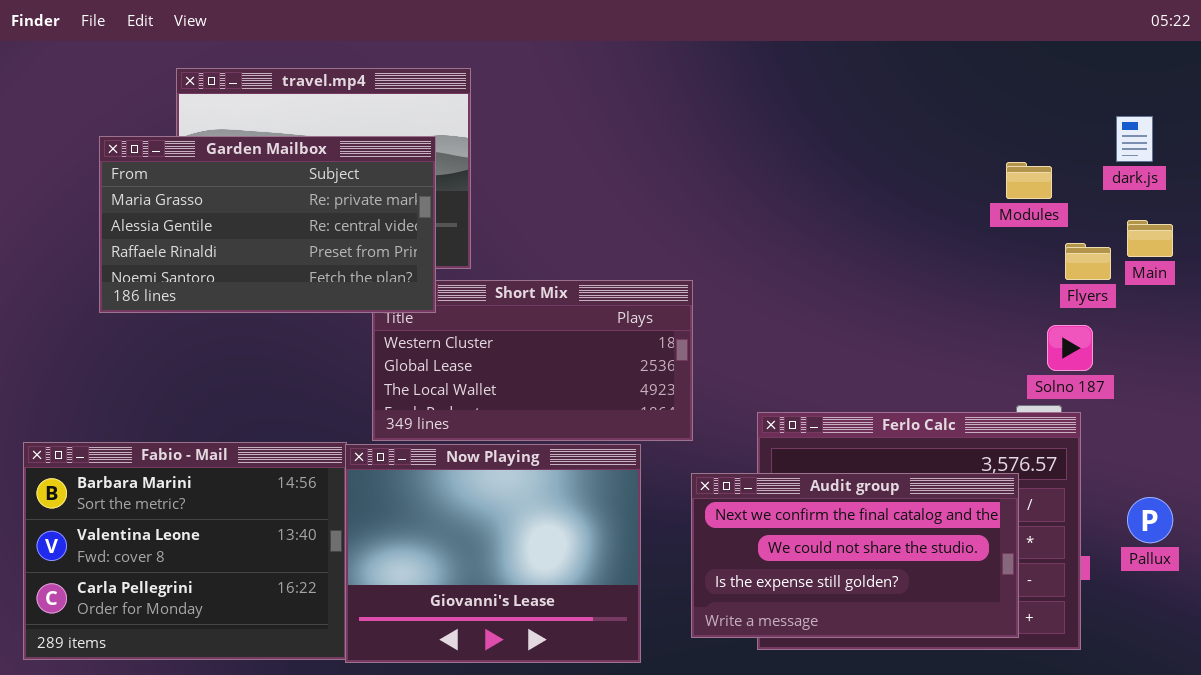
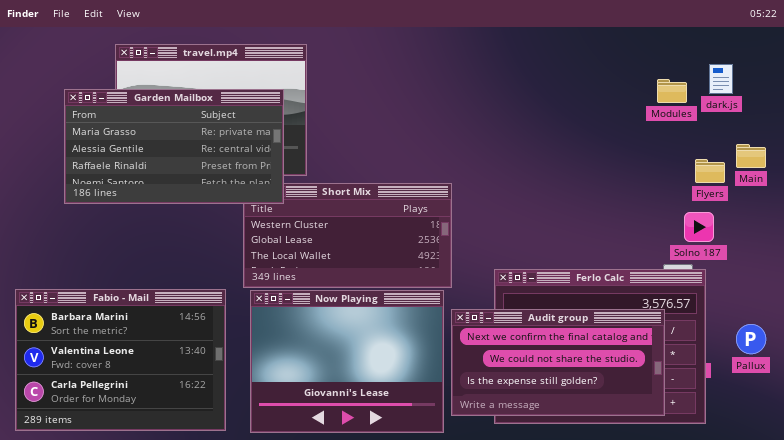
dark.js: [1116,116,1153,162] -> [709,64,733,94], moved
Modules: [1006,162,1052,199] -> [657,79,687,103], moved
Now Playing: [345,444,641,663] -> [250,290,444,433], moved

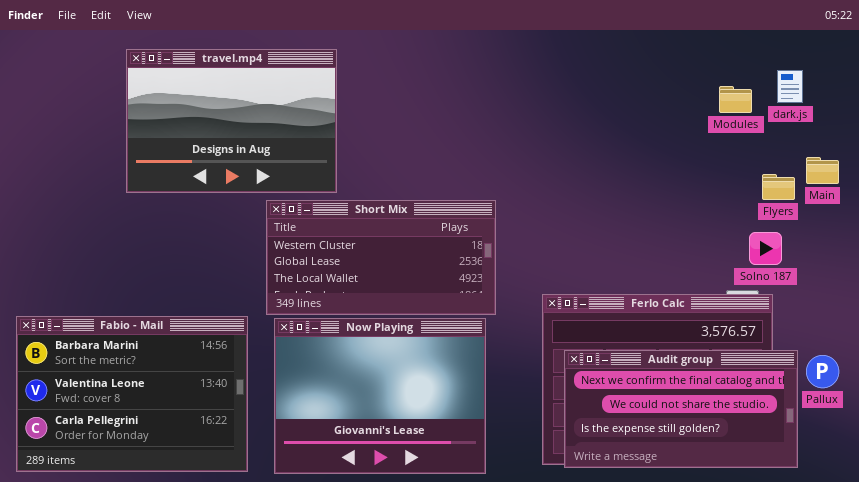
Garden Mailbox: [64,89,284,204] -> none, closed
Audit group: [451,309,665,416] -> [564,350,798,468], moved

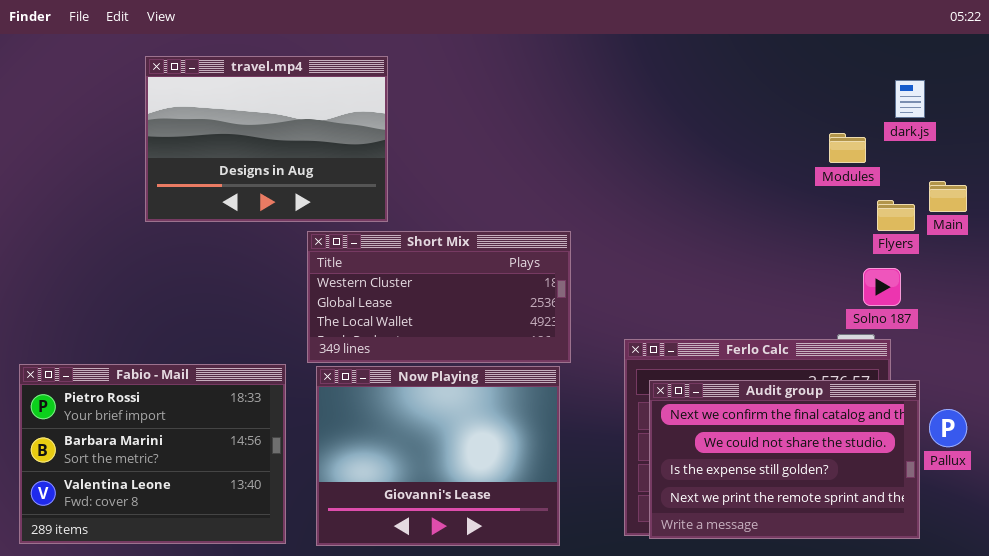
Modules: [719,86,752,113] -> [829,133,866,163], moved
Fabio - Mail: [16,316,248,472] -> [19,364,286,544], scrolled up 1 row
Audit group: [564,350,798,468] -> [649,380,920,539], resized

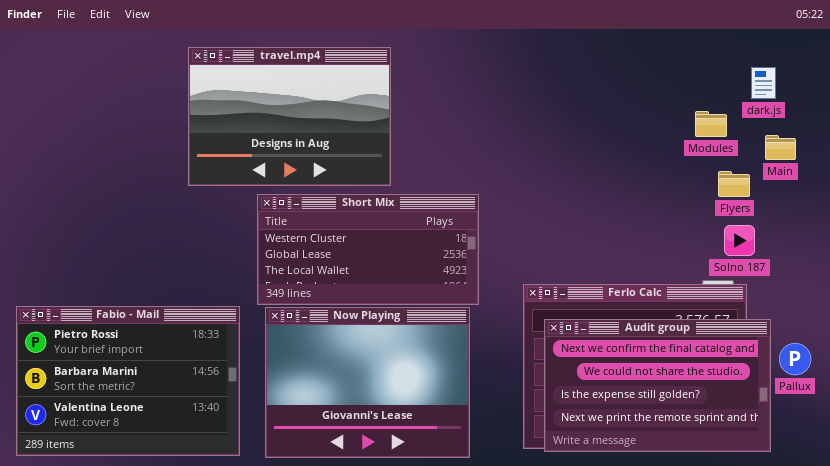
travel.mp4: [145,56,388,222] -> [188,47,391,186], moved
Main: [929,181,967,212] -> [765,135,796,160], moved
Flyers: [877,200,915,231] -> [718,171,750,197], moved

